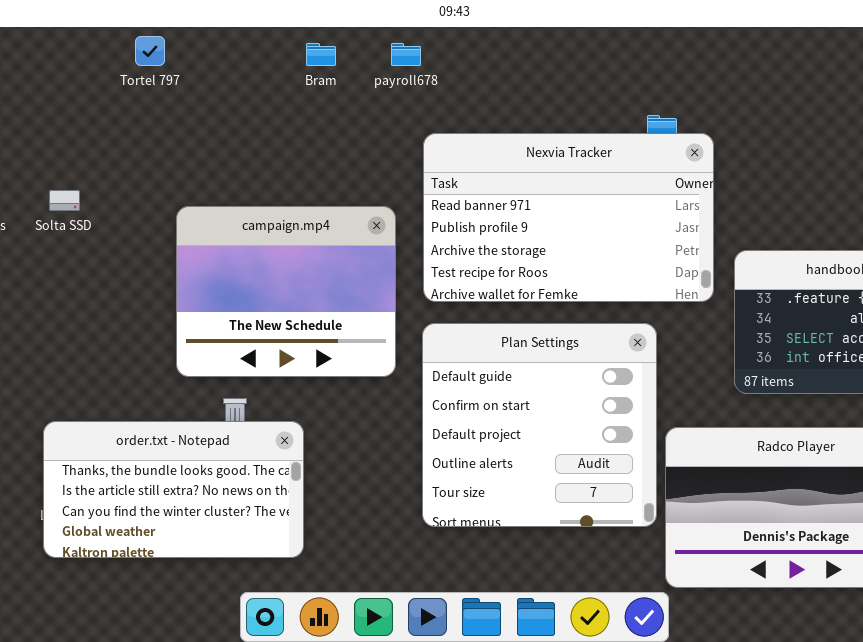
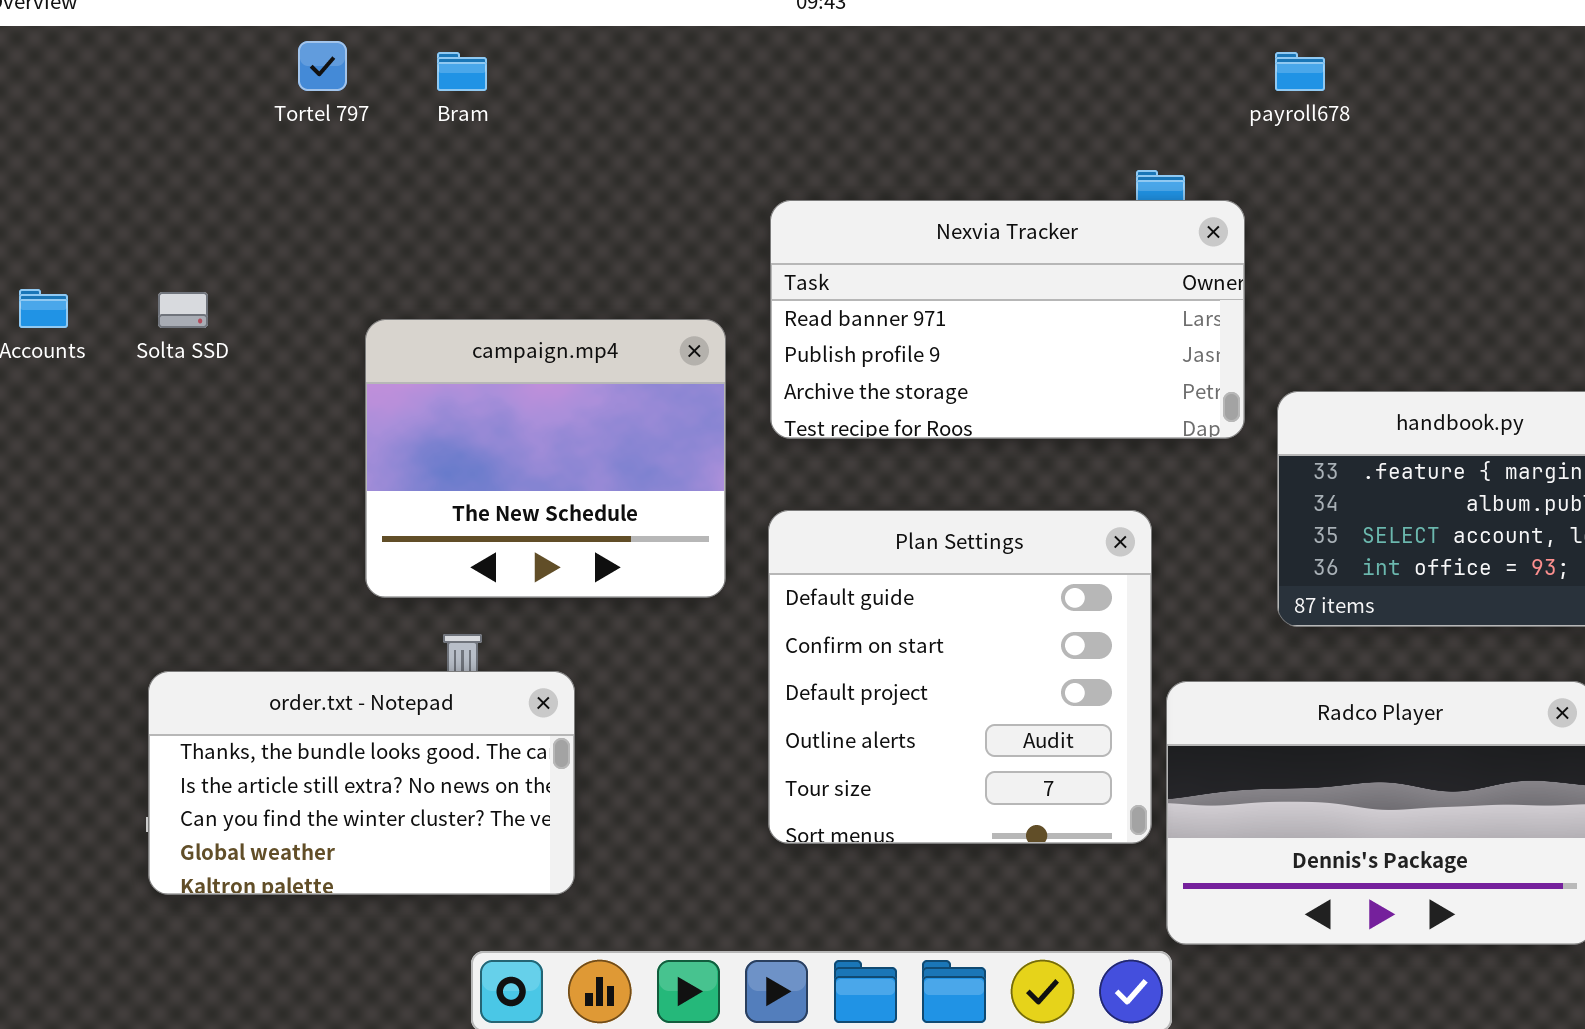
Bram: [306,43,336,66] -> [437,52,487,91], moved
payroll678: [391,43,421,66] -> [1275,52,1325,91], moved
Nexvia Tracker: [423,133,714,302] -> [770,200,1245,439], resized

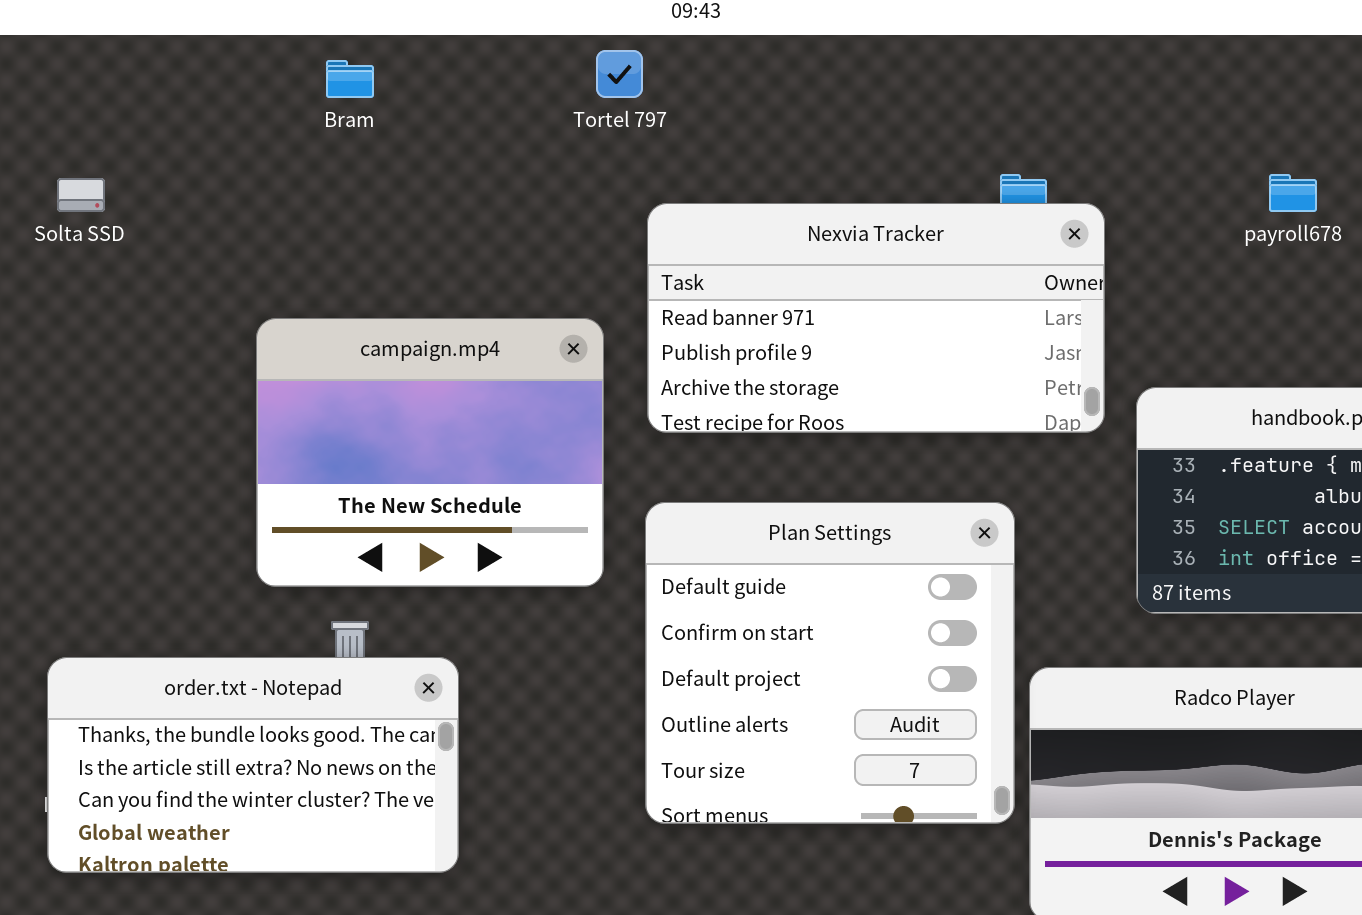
Tortel 797: [298,41,347,91] -> [596,50,643,98], moved
payroll678: [1275,52,1325,91] -> [1269,174,1317,212], moved
Solta SSD: [158,292,208,328] -> [57,178,105,212], moved

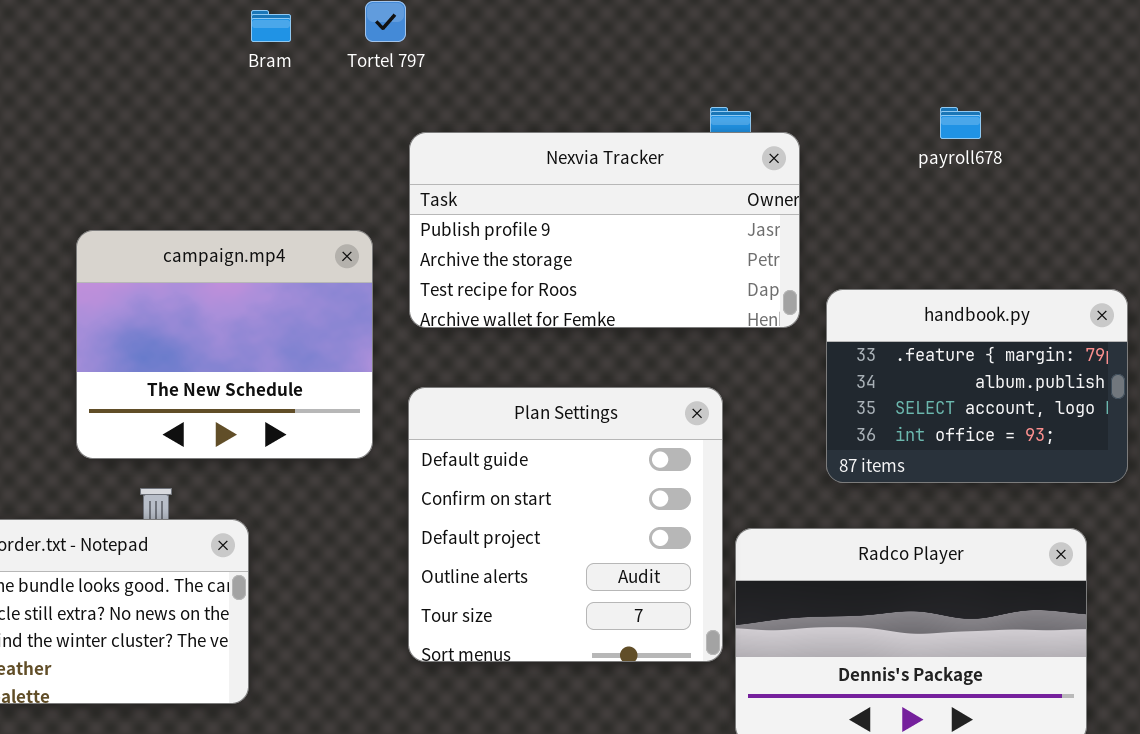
Bram: [326,60,374,98] -> [251,10,291,42], moved
Nexvia Tracker: [647,203,1105,433] -> [409,132,800,328], scrolled down 1 row

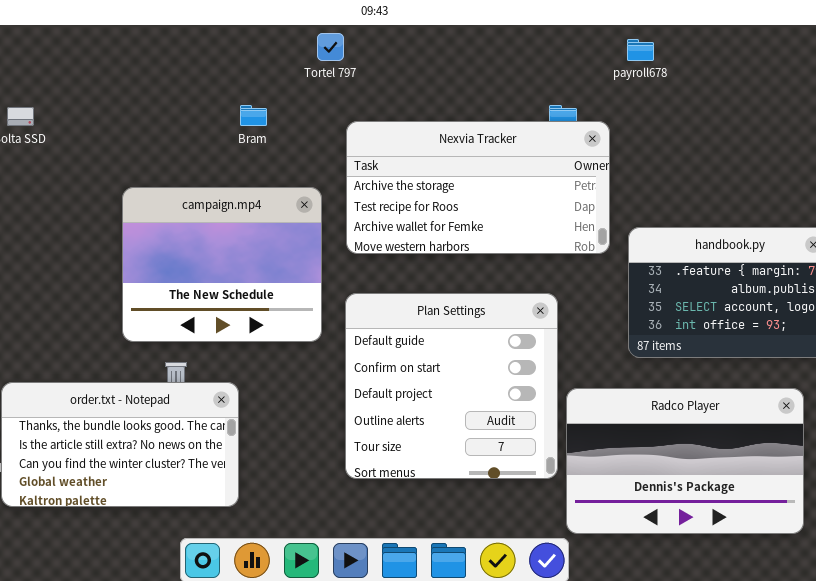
Bram: [251,10,291,42] -> [240,105,267,126], moved
payroll678: [940,107,981,139] -> [627,39,654,61], moved
Nexvia Tracker: [409,132,800,328] -> [346,121,610,254], scrolled down 1 row

